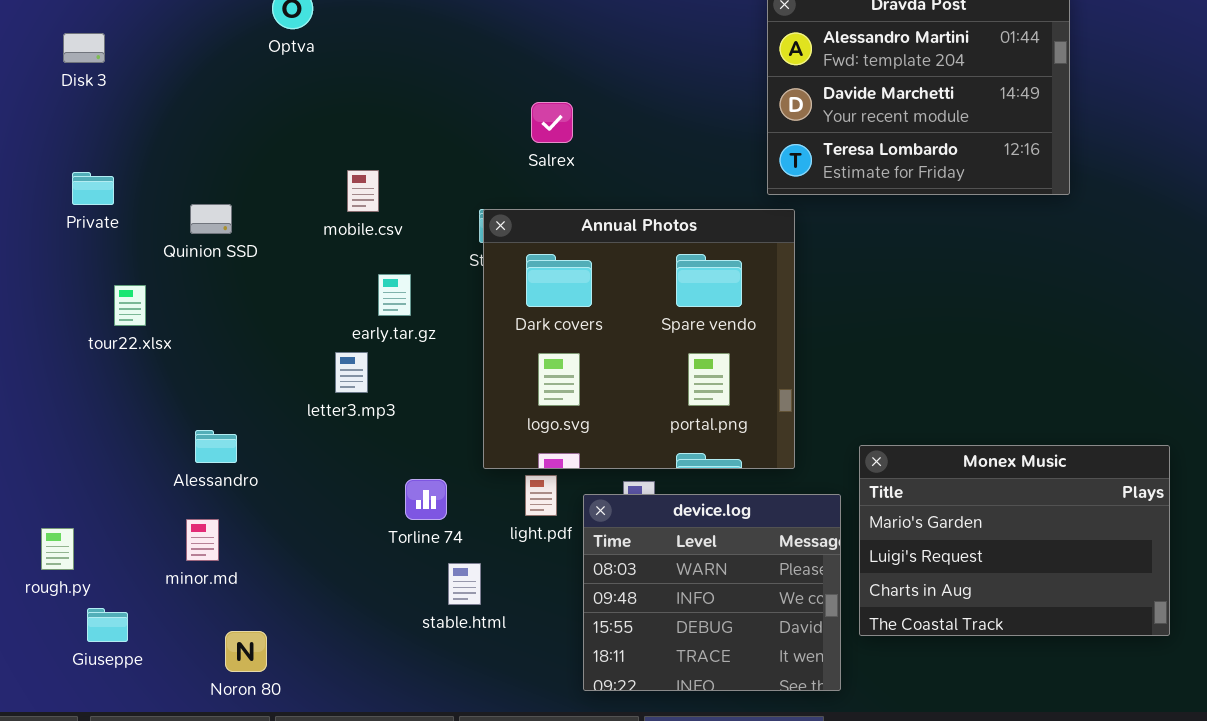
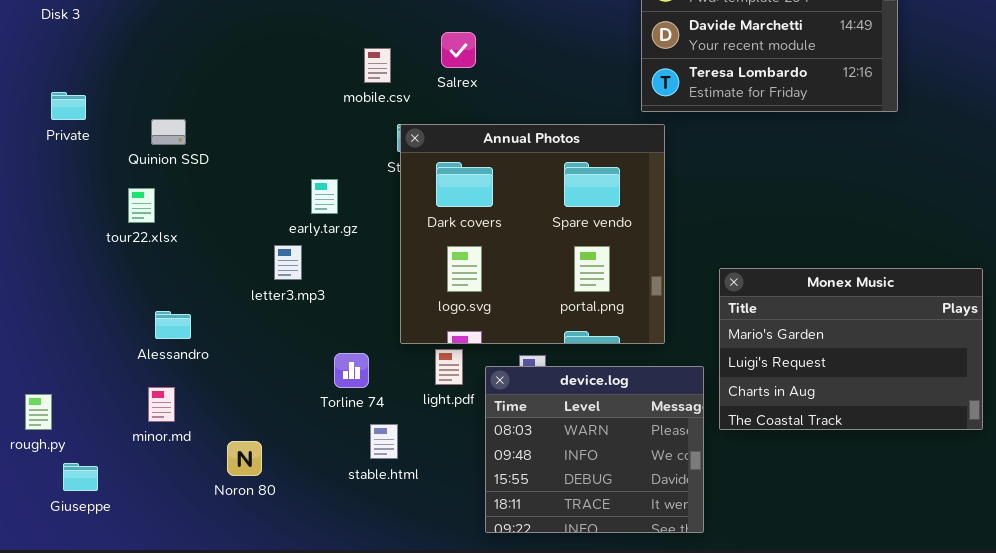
mobile.csv: [347,170,379,212] -> [364,48,391,83], moved
tour22.xlsx: [114,285,146,326] -> [128,188,155,223], moved
Monex Music: [859,445,1170,636] -> [719,268,983,430], moved
Noron 80: [225,631,267,672] -> [227,441,262,476], moved

